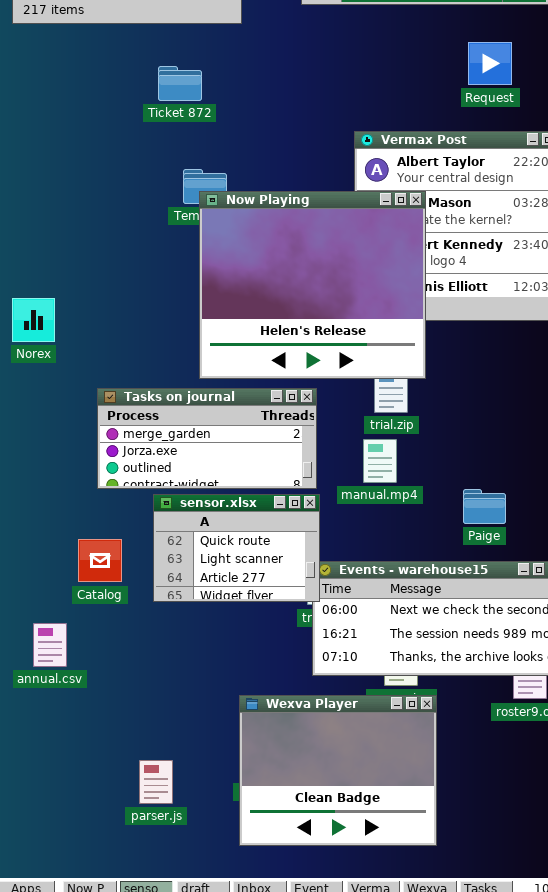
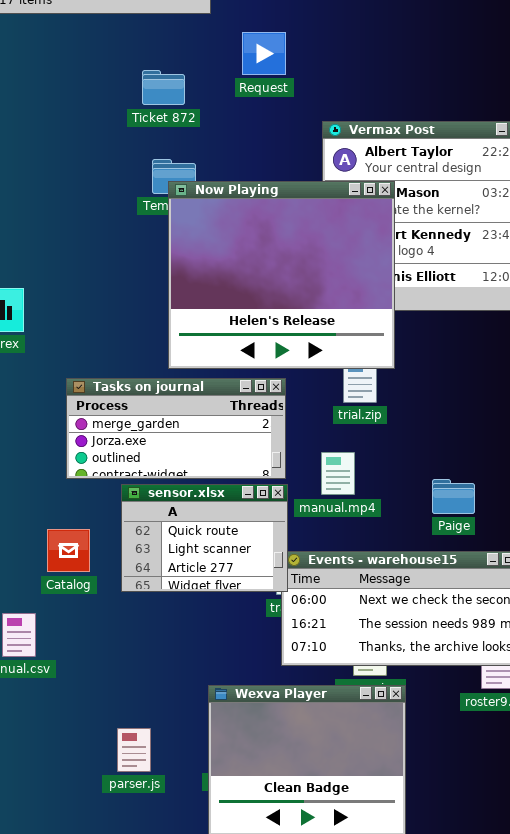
Request: [468,42,512,85] -> [242,32,286,75], moved
Ticket 872: [158,66,202,101] -> [142,70,185,105], moved
manual.mp4: [363,439,397,483] -> [321,452,355,495], moved
parser.js: [139,760,173,804] -> [117,728,151,772], moved

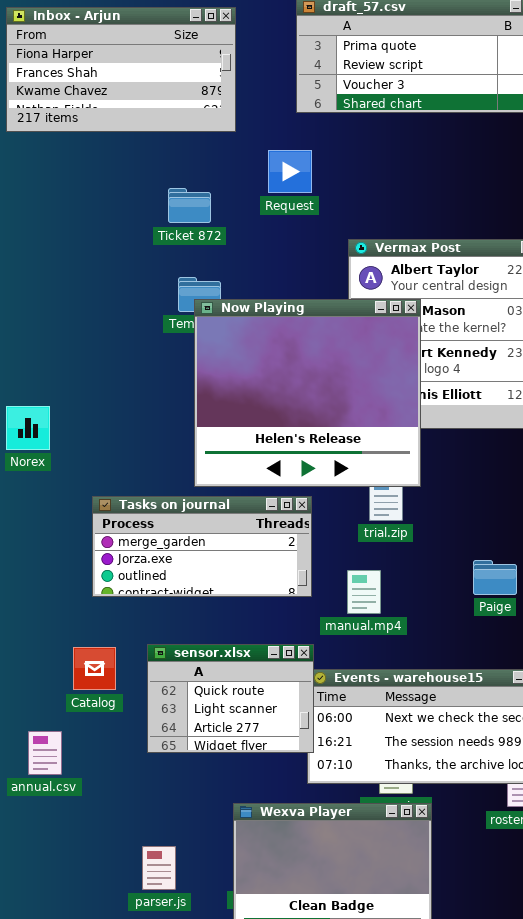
Paige: [432,479,475,514] -> [473,560,517,595], moved
sensor.xlsx: [121,484,288,592] -> [147,644,314,753], moved

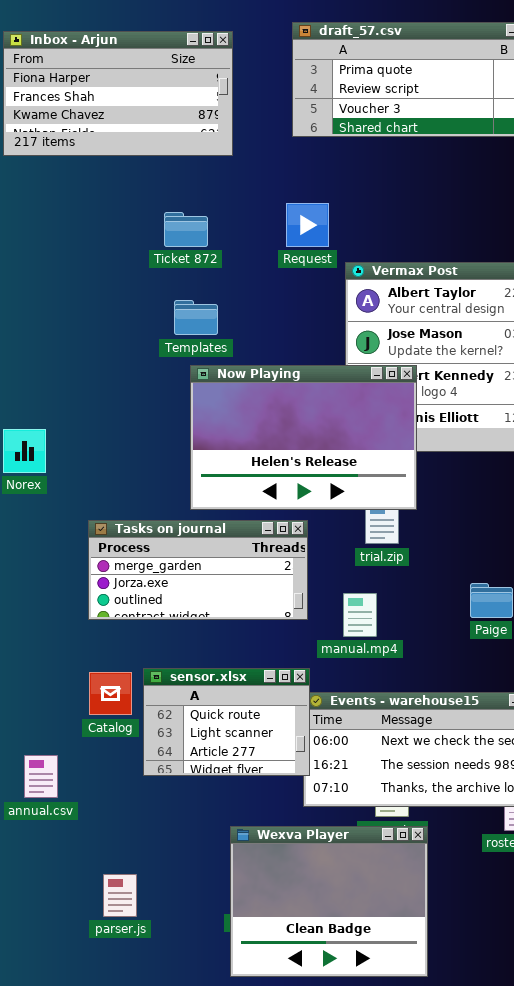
Request: [268,150,312,193] -> [286,203,329,247], moved
Now Playing: [194,299,421,487] -> [190,365,417,510], resized
Catalog: [73,647,116,690] -> [89,672,132,715], moved
parser.js: [142,846,176,890] -> [103,874,137,917], moved

